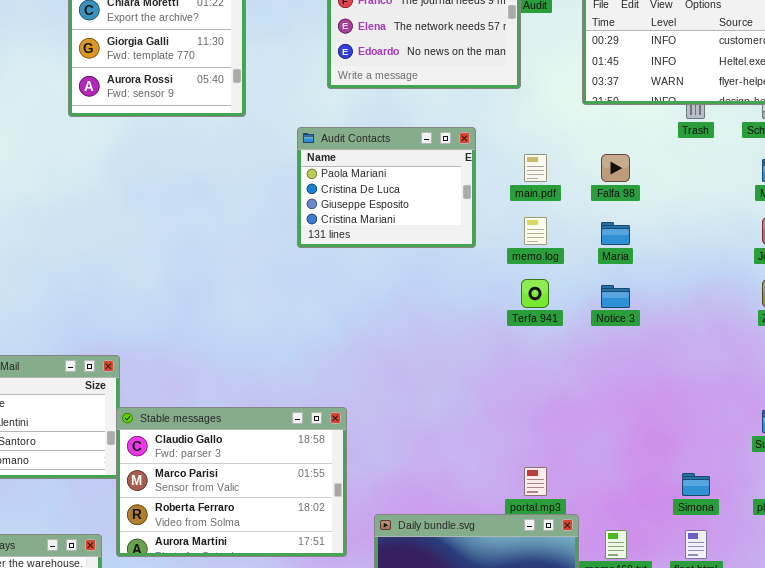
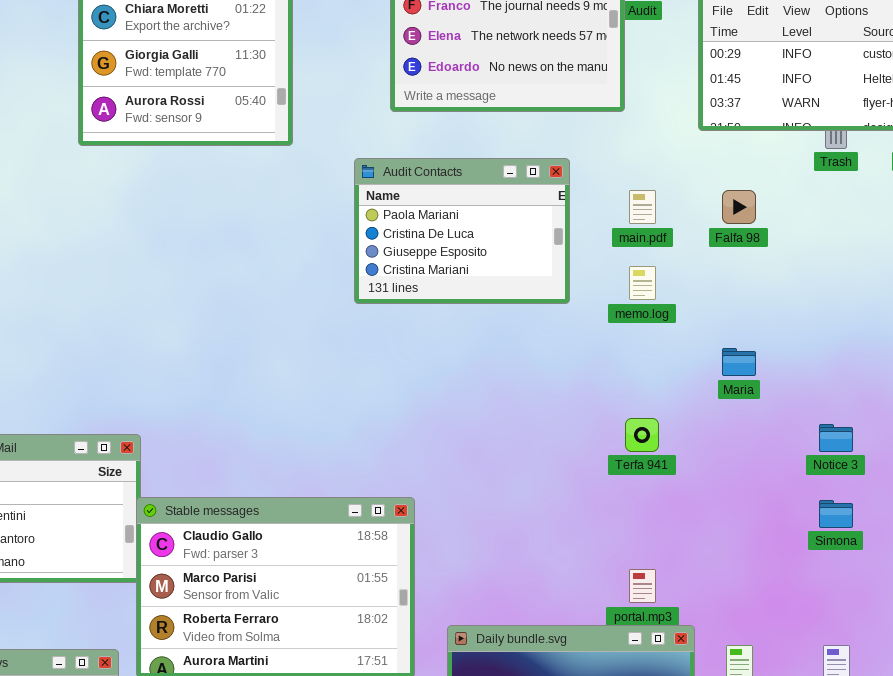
Maria: [601,222,630,245] -> [722,348,756,376], moved
Terfa 941: [521,279,549,308] -> [625,418,659,452], moved
Notice 3: [601,285,630,308] -> [819,424,853,452], moved
Simona: [682,473,710,496] -> [819,500,853,528], moved

